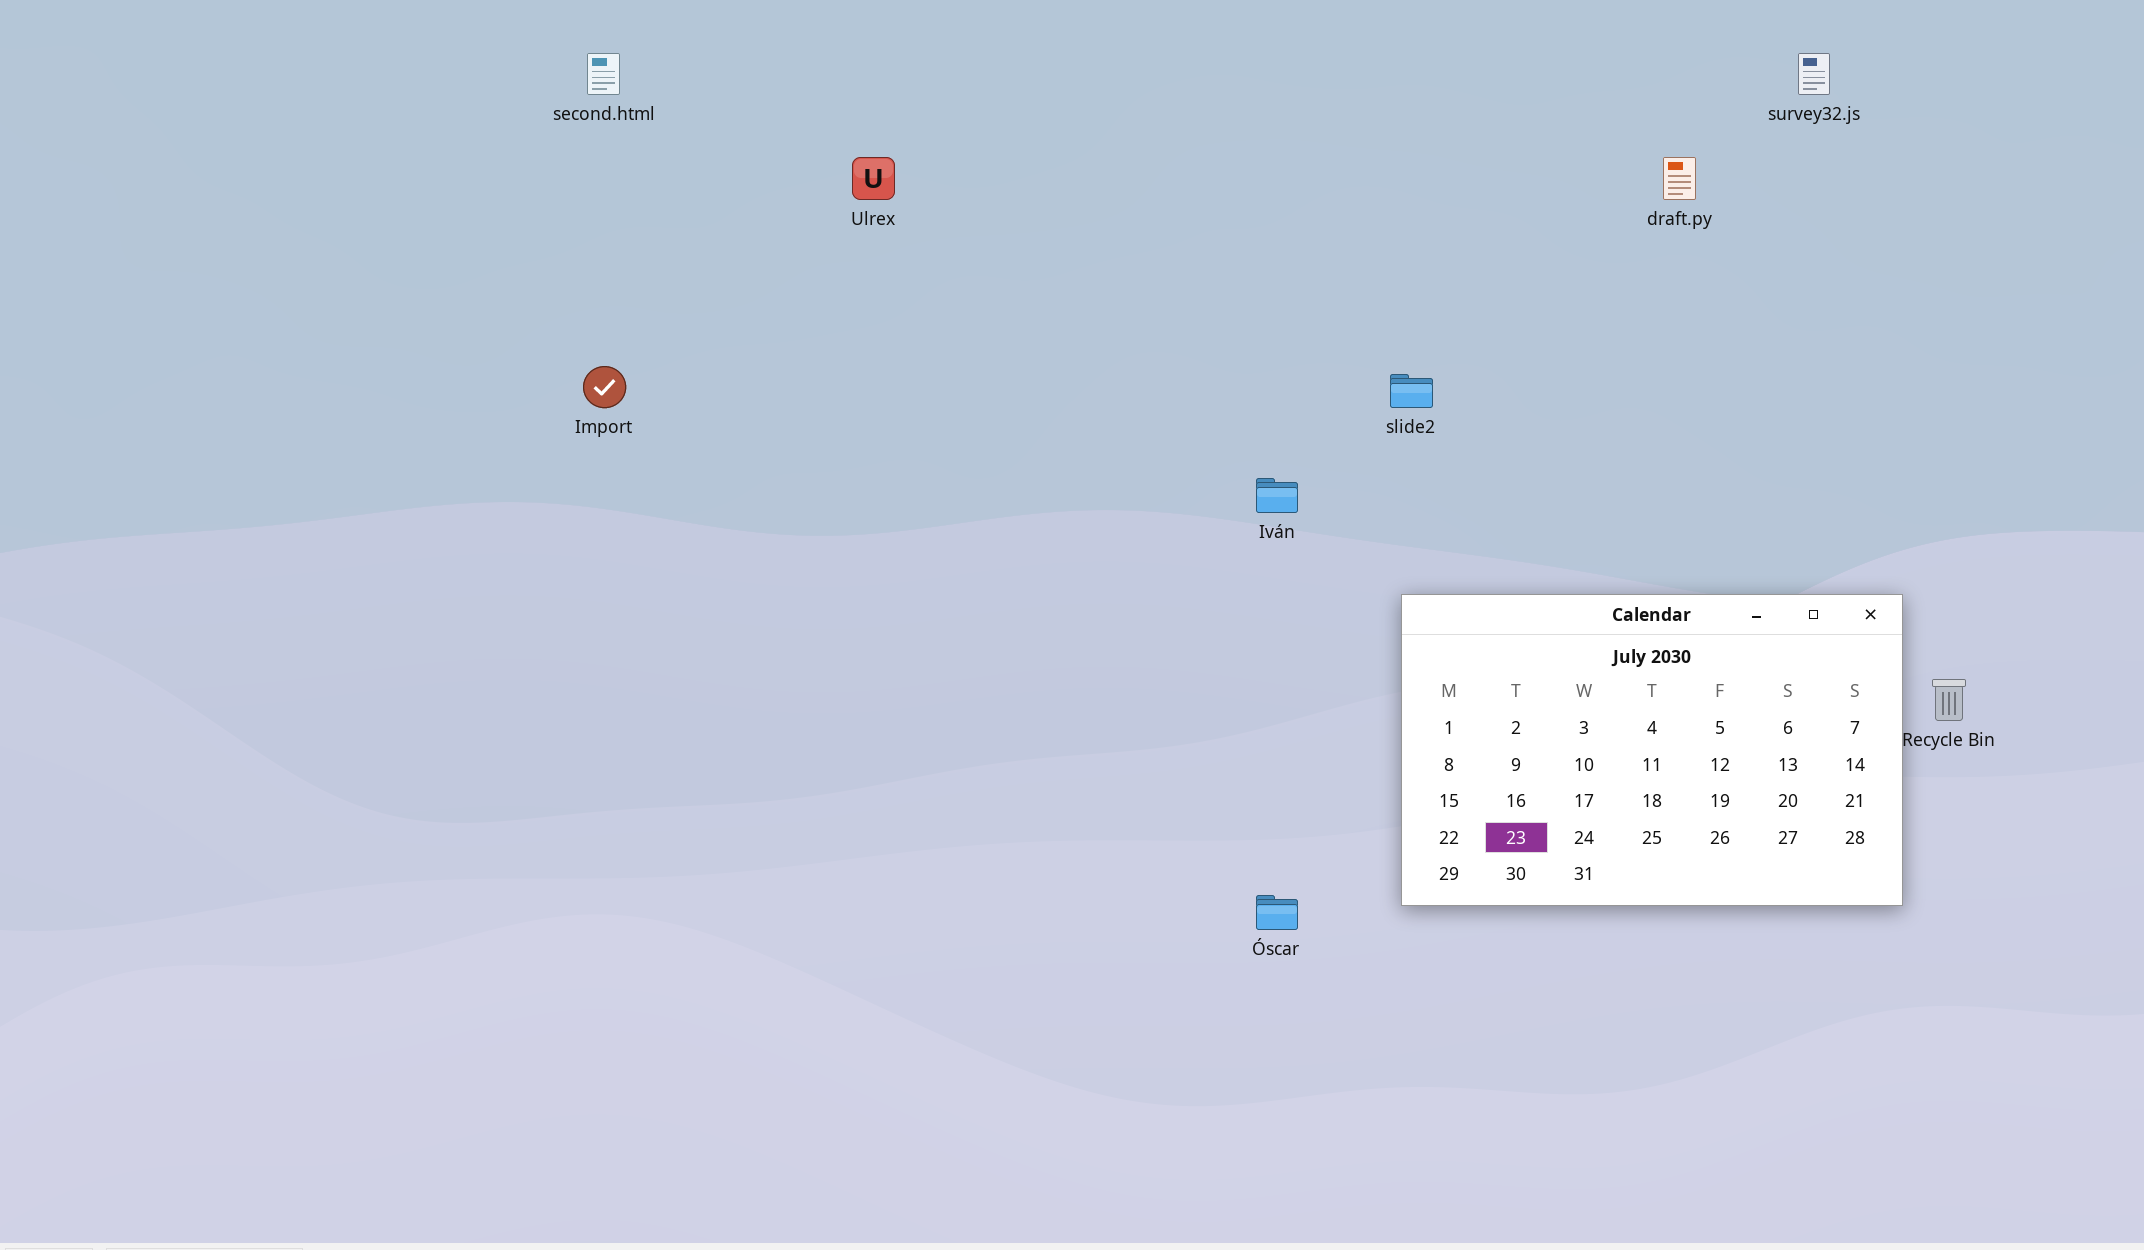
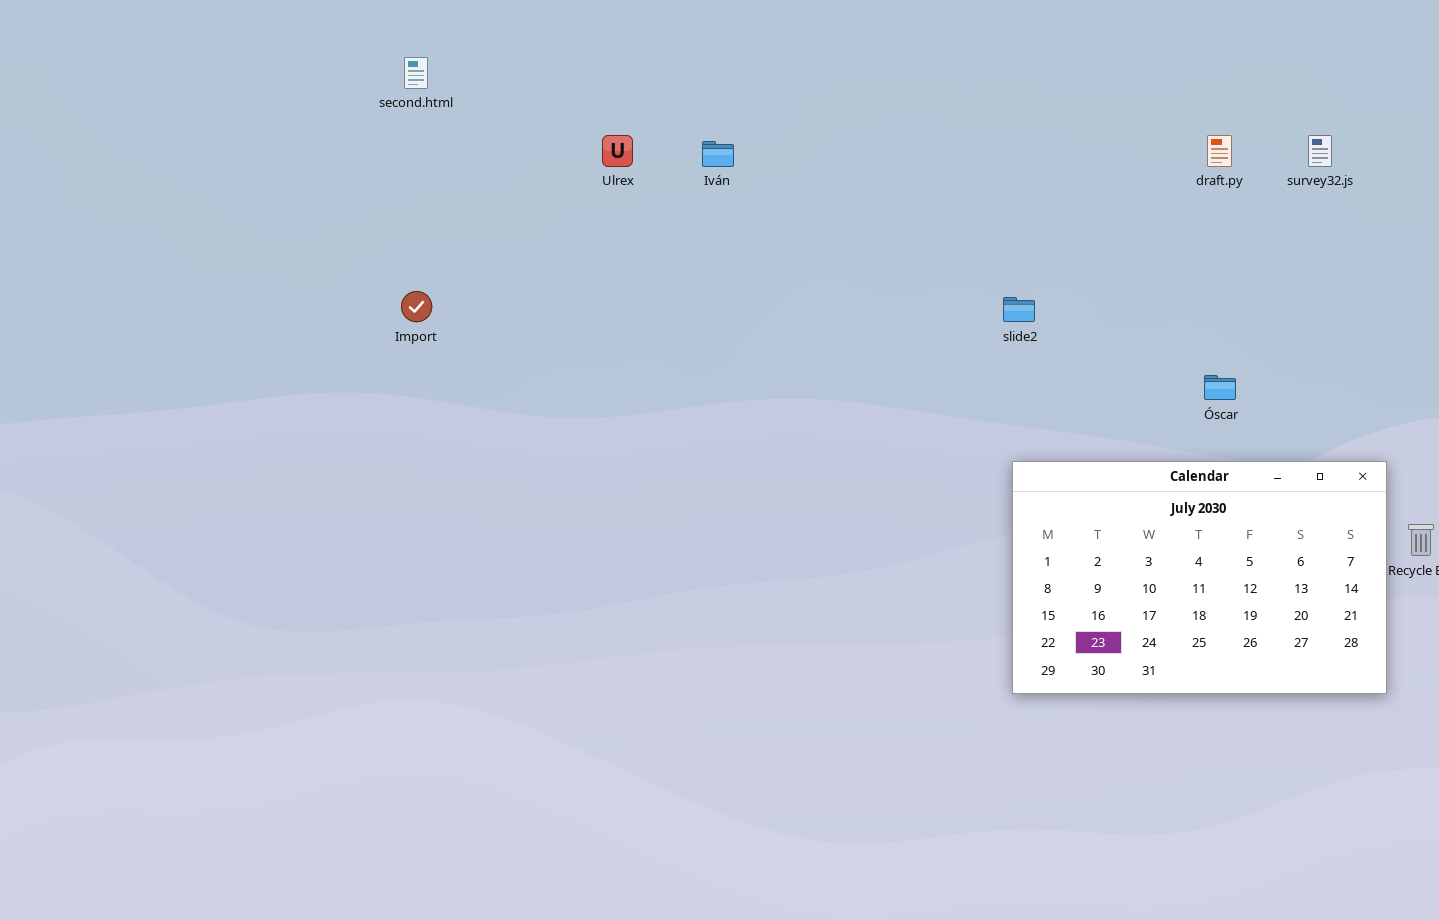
survey32.js: [1798,53,1830,95] -> [1308,135,1332,167], moved
Iván: [1256,478,1298,513] -> [702,141,734,167], moved
Óscar: [1256,895,1298,930] -> [1204,375,1236,400], moved

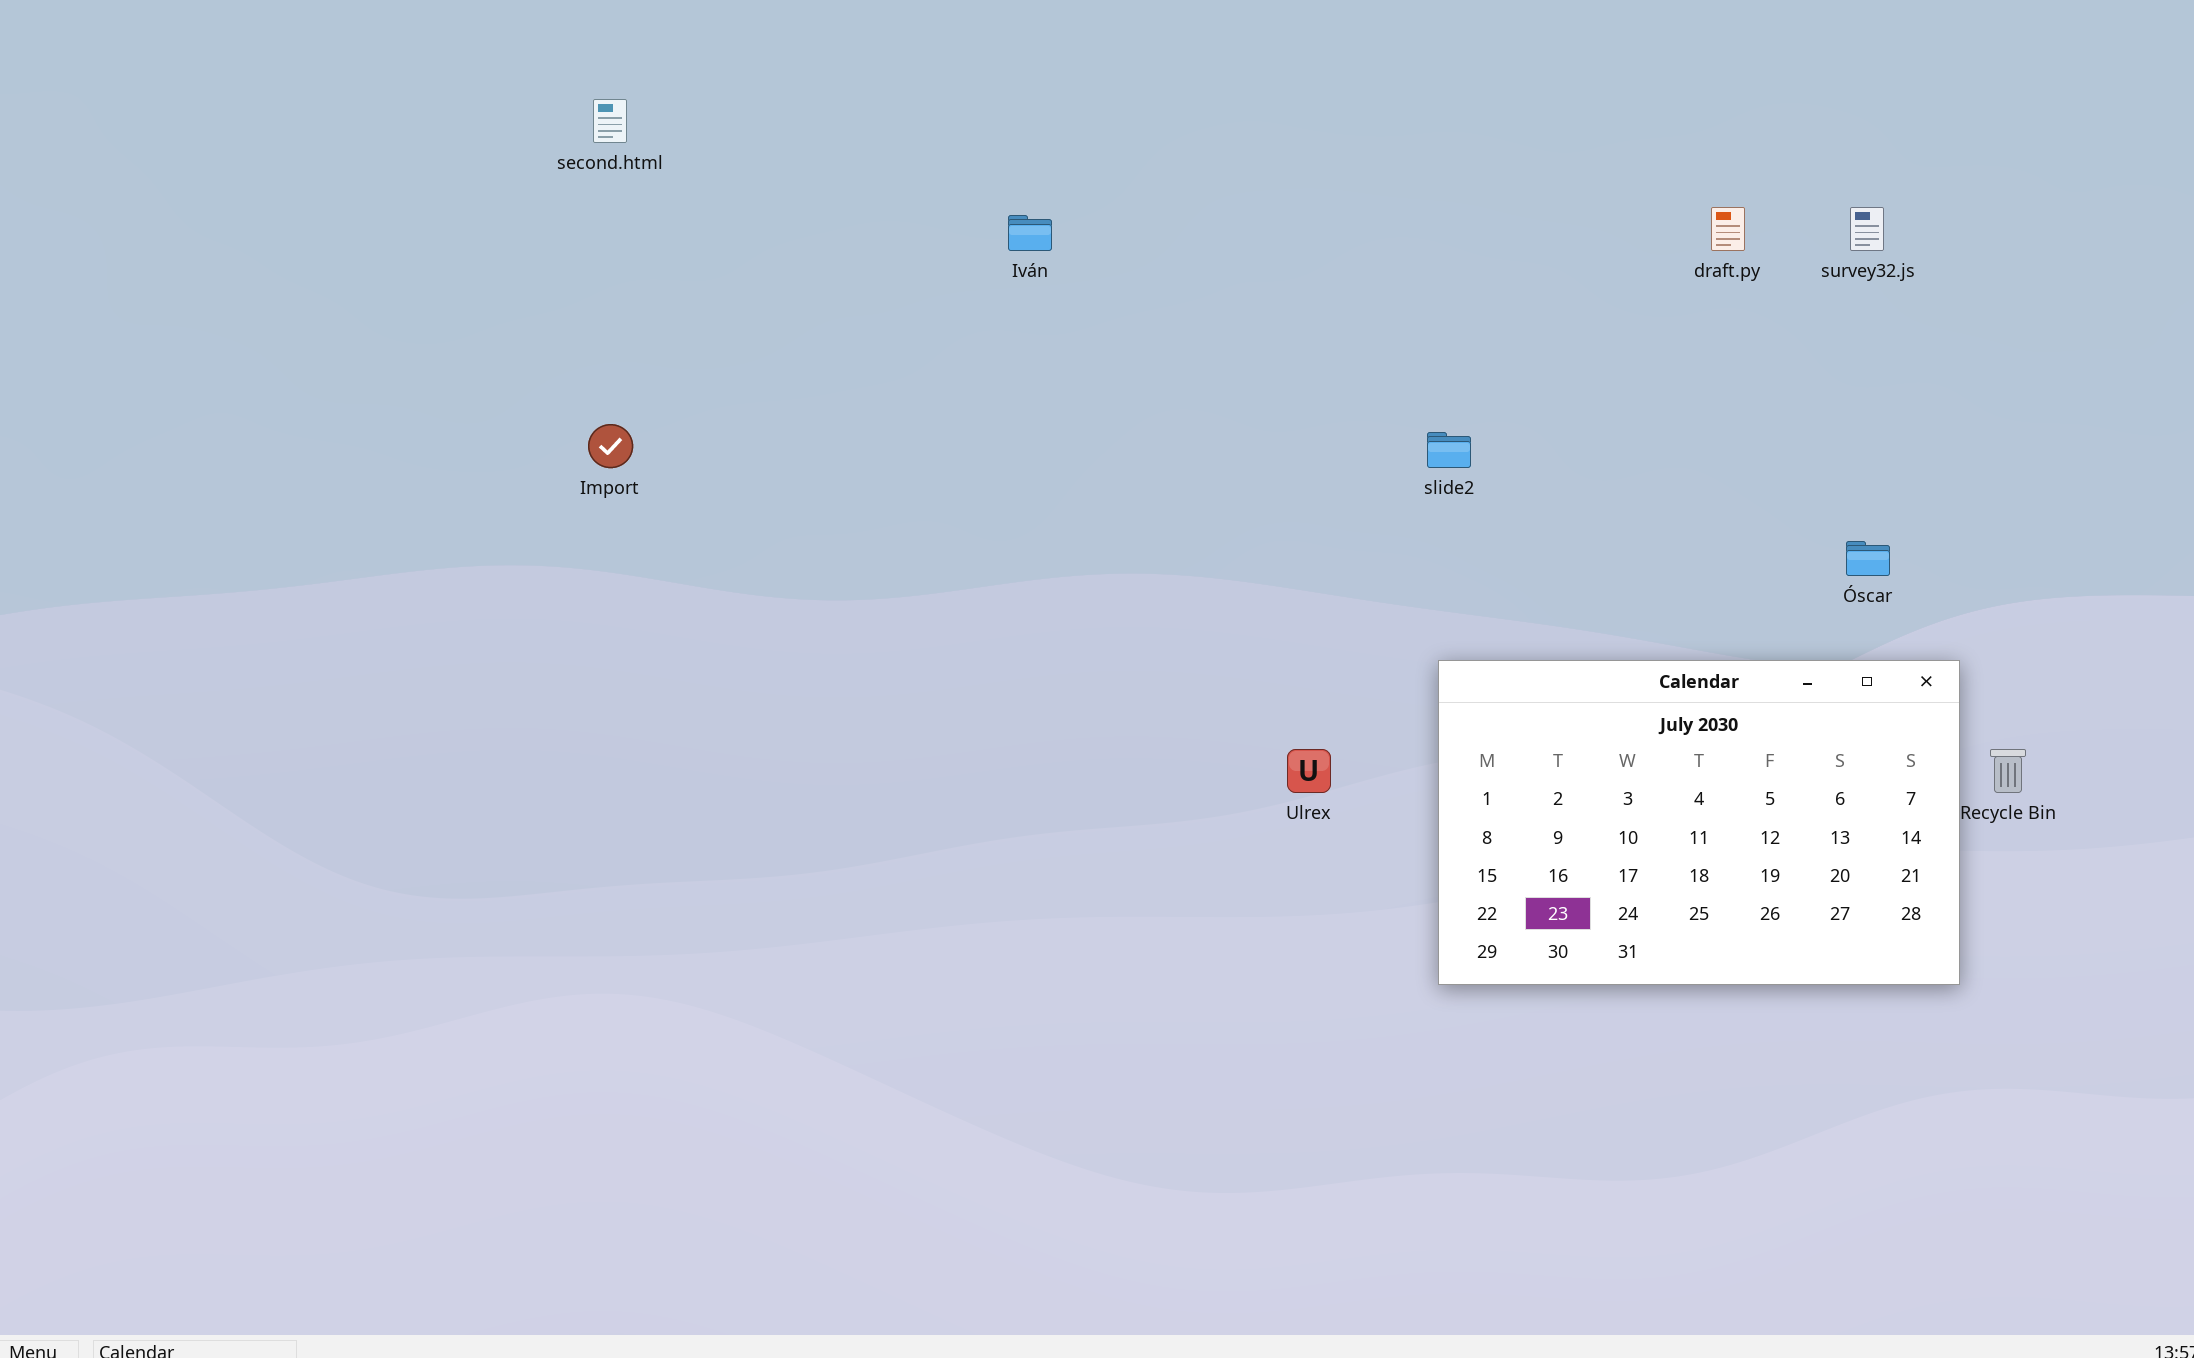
Ulrex: [602,135,633,167] -> [1287,749,1331,793], moved
Óscar: [1204,375,1236,400] -> [1846,541,1890,576], moved

